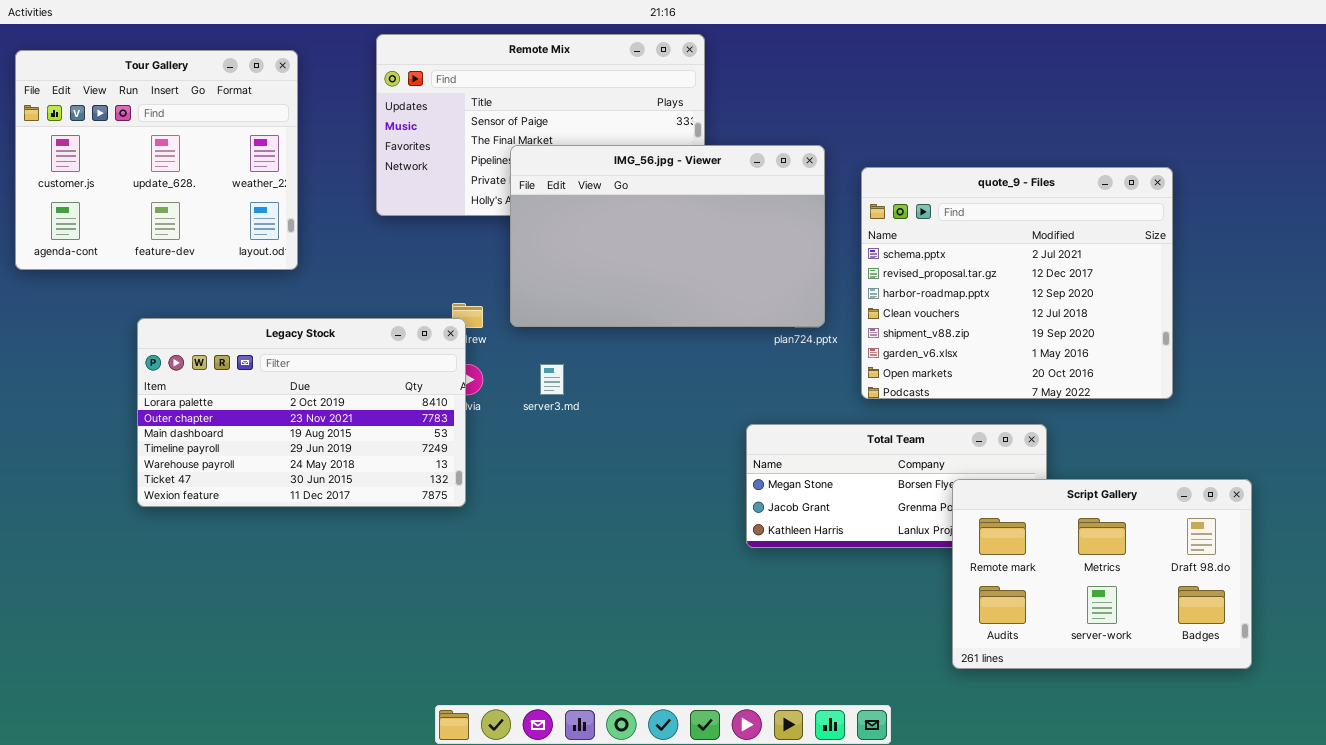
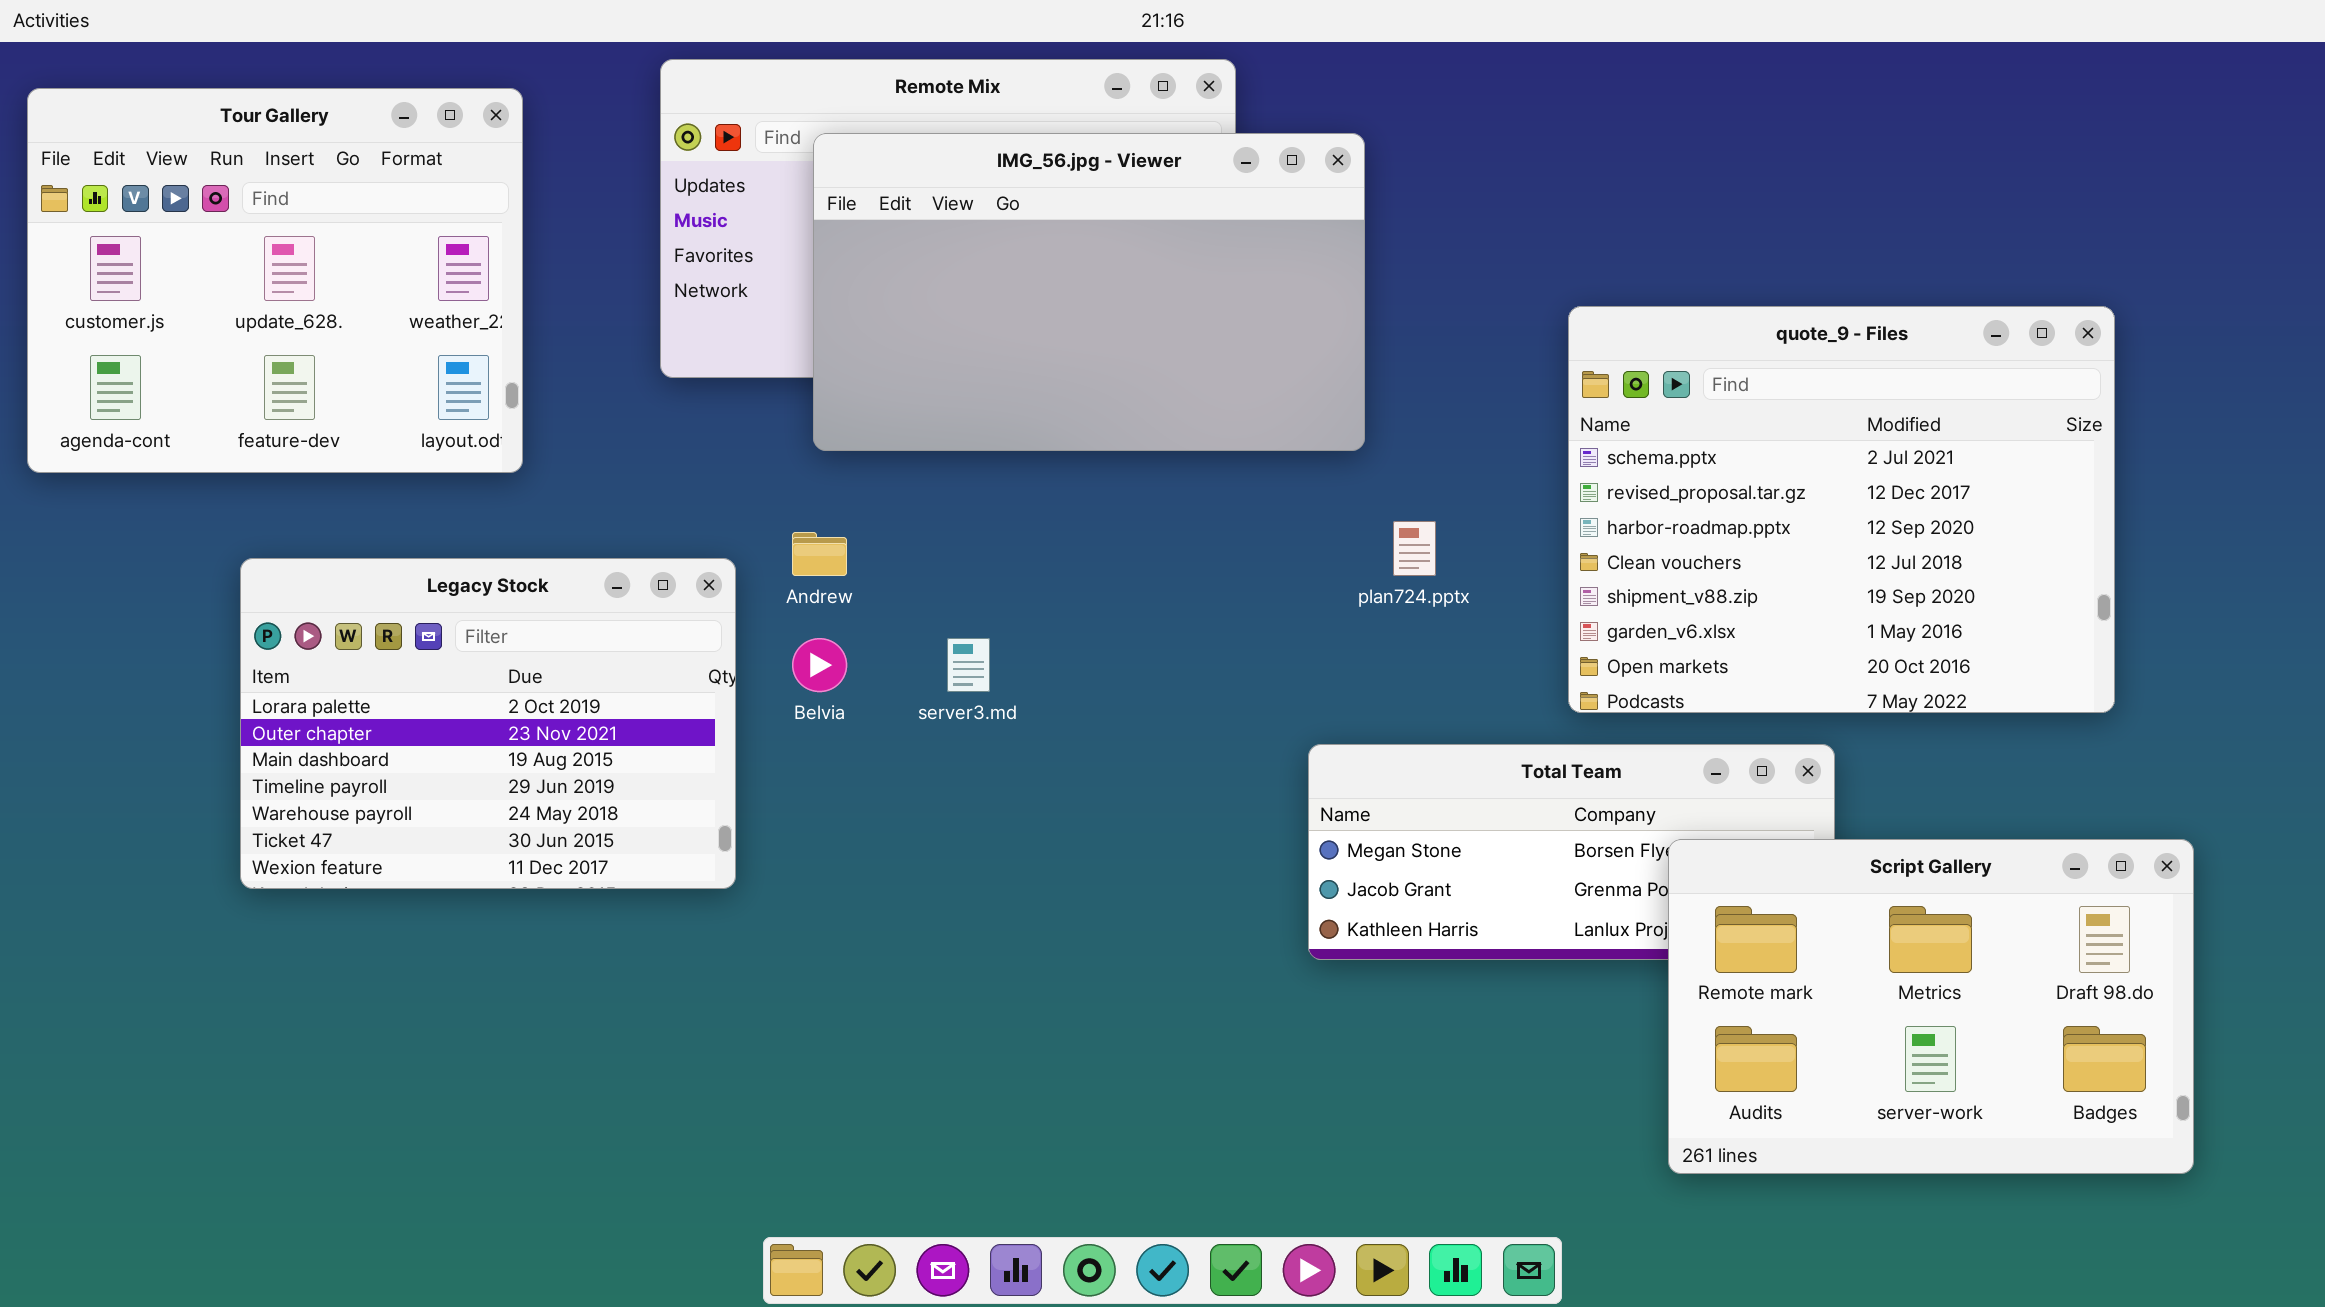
IMG_56.jpg - Viewer: [510,145,825,327] -> [813,133,1365,451], moved
quote_9 - Files: [861,167,1173,399] -> [1568,306,2115,713], moved
Legacy Stock: [137,318,466,507] -> [240,558,736,889], resized

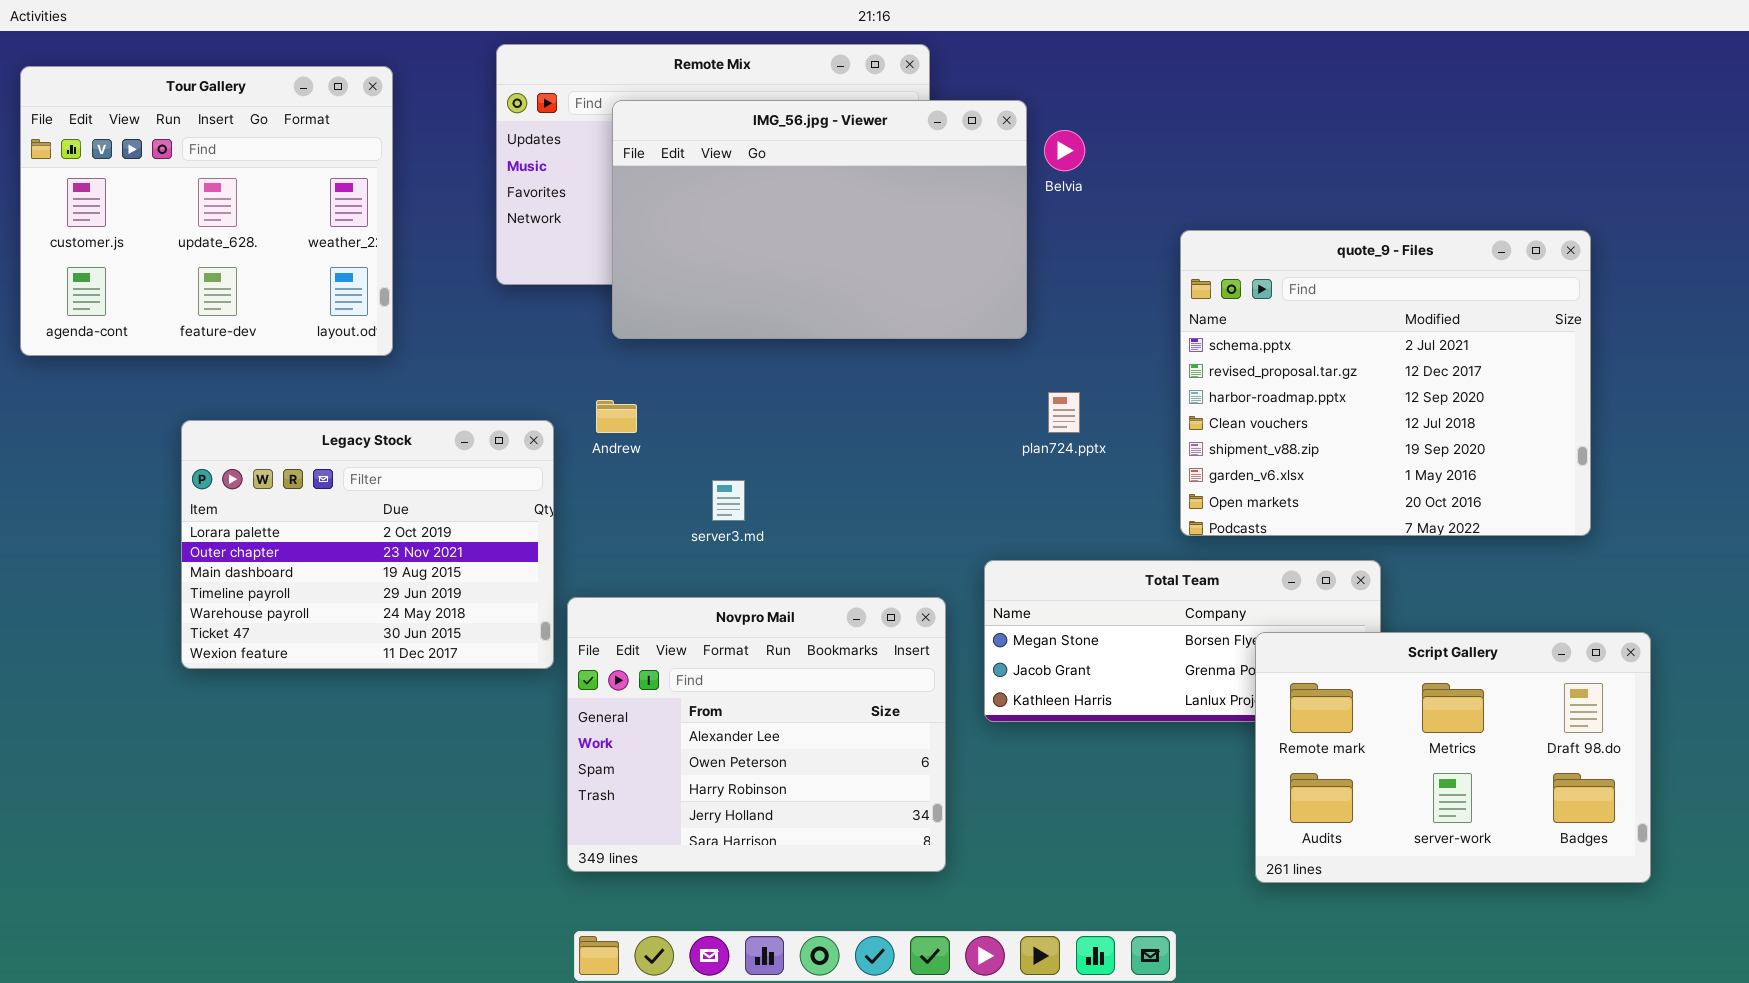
Belvia: [792,638,847,692] -> [1044,130,1085,171], moved
Novpro Mail: none -> [567,597,946,872], opened

